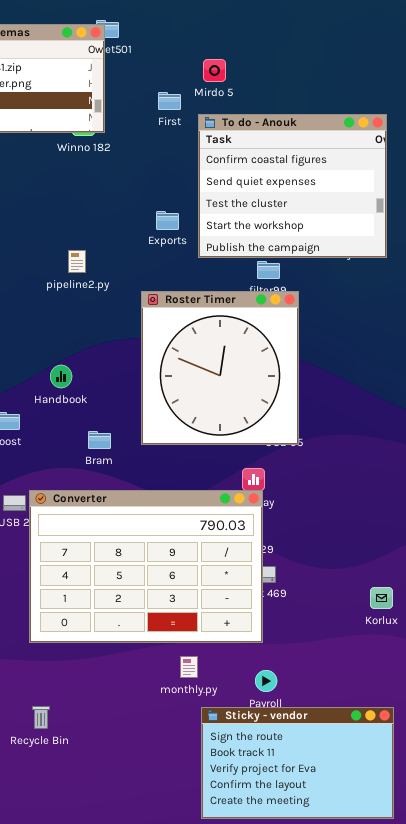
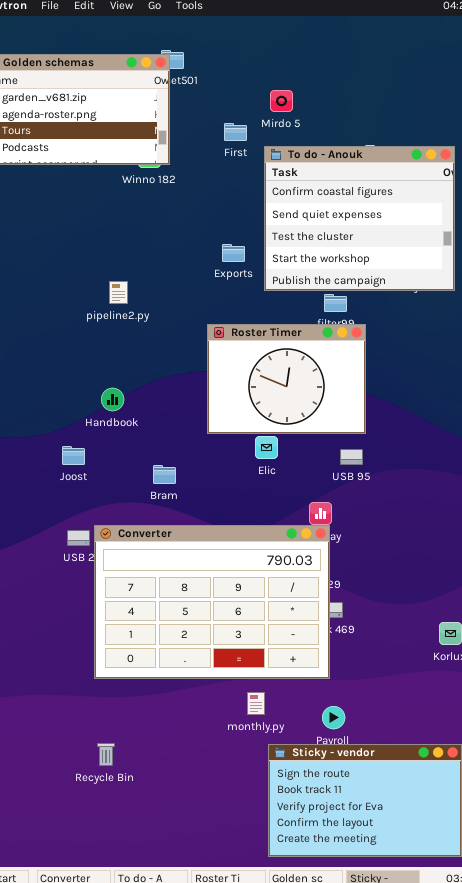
pipeline2.py: [68,250,86,273] -> [109,281,128,304], moved
Roster Timer: [141,291,299,445] -> [207,324,366,434], resized
Handbook: [50,365,72,388] -> [101,388,124,411], moved

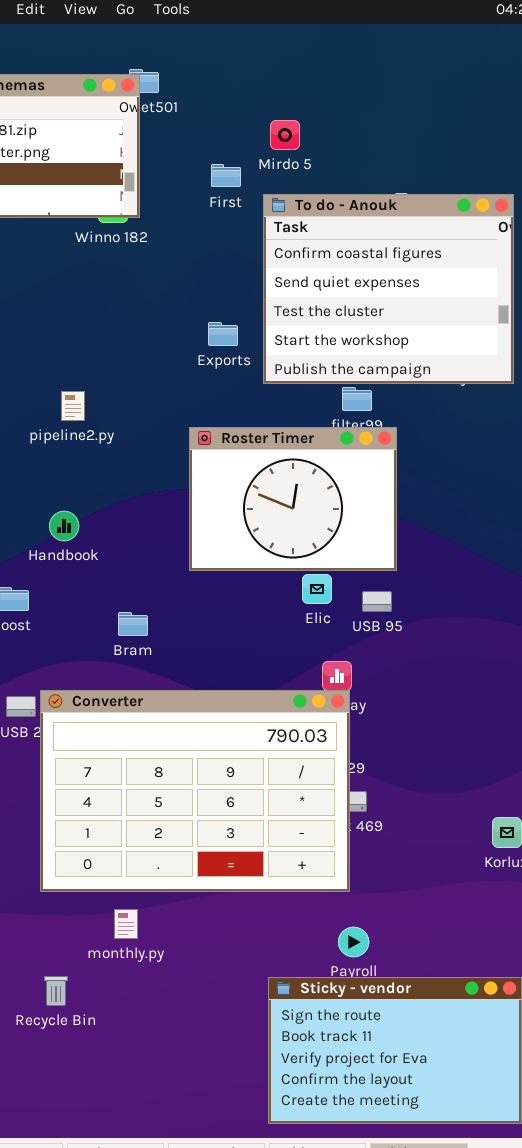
pipeline2.py: [109,281,128,304] -> [61,391,85,421], moved
Elic: [255,436,278,459] -> [302,574,332,604], moved
monthly.py: [247,692,265,715] -> [114,909,138,939], moved

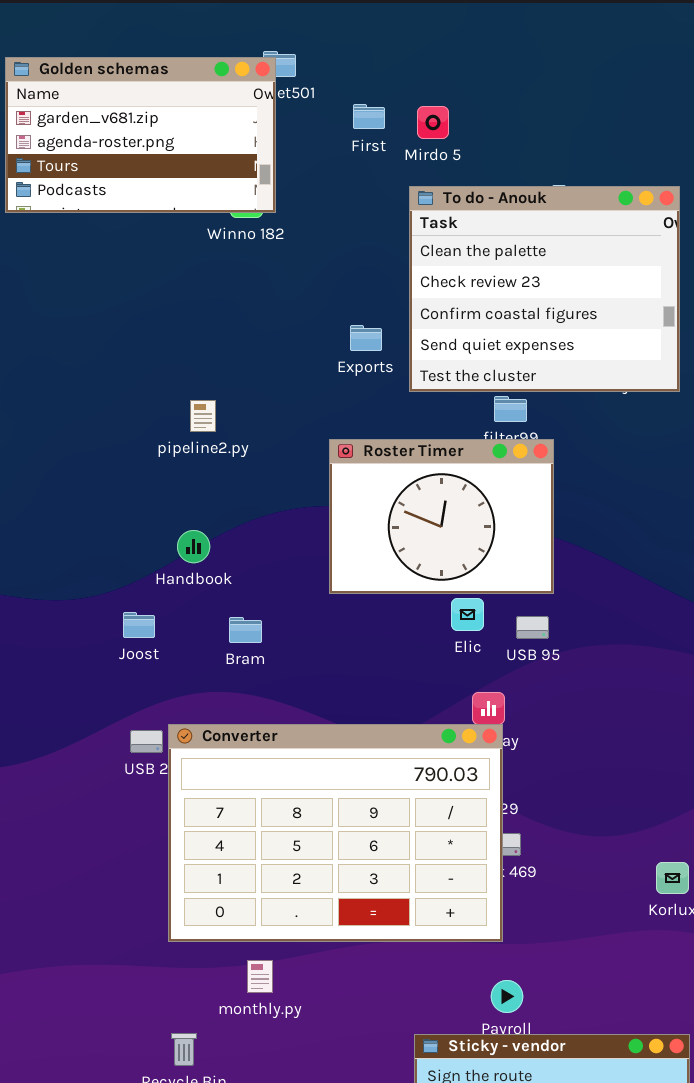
First: [211,164,241,187] -> [353,104,385,129], moved
To do - Anouk: [263,194,514,384] -> [409,186,680,392], scrolled up 2 rows
Bram: [118,612,148,636] -> [229,617,262,643], moved

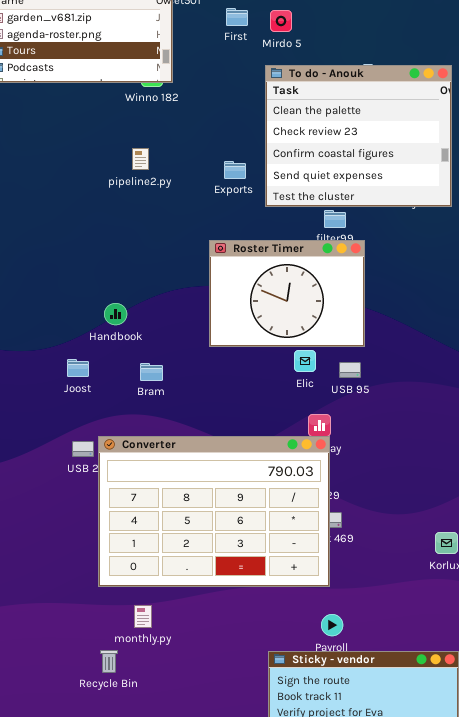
pipeline2.py: [190,400,216,432] -> [132,148,149,170], moved
monthly.py: [247,960,273,993] -> [134,605,152,628], moved

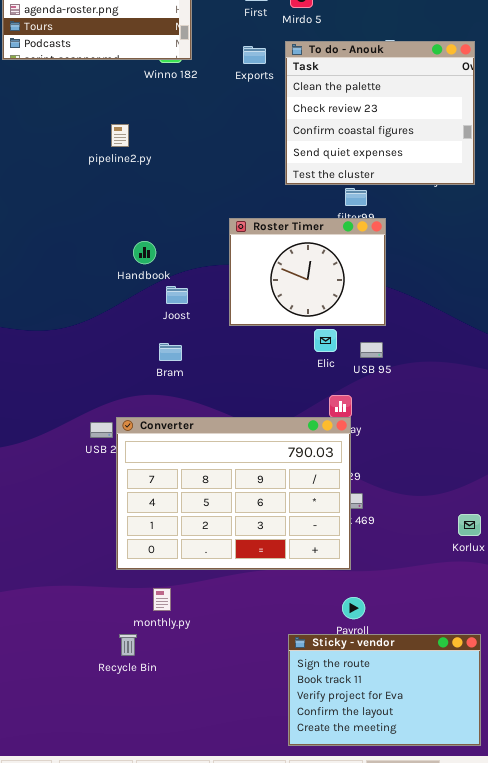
pipeline2.py: [132,148,149,170] -> [111,124,129,147], moved
Exports: [224,161,246,179] -> [243,46,266,64], moved
Handbook: [104,303,127,325] -> [133,241,156,264], moved
Joost: [67,359,89,377] -> [166,286,188,304], moved

